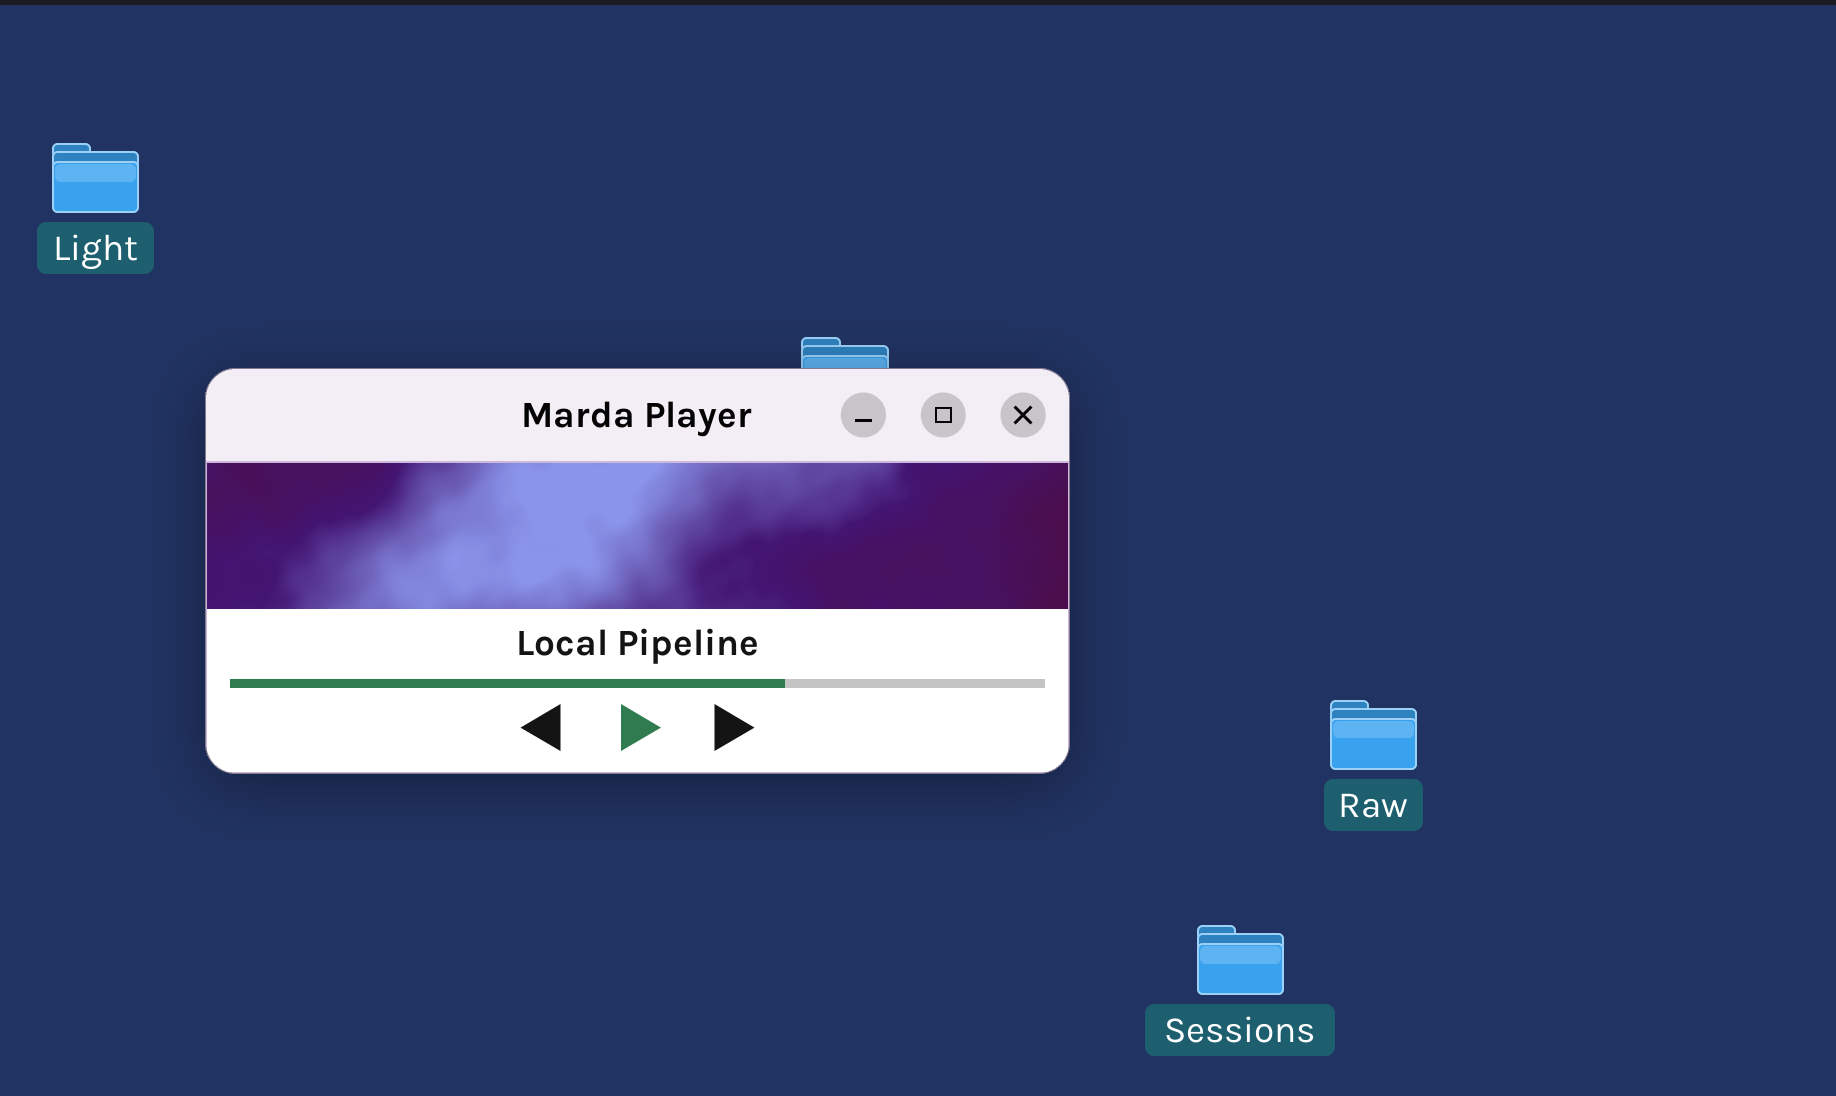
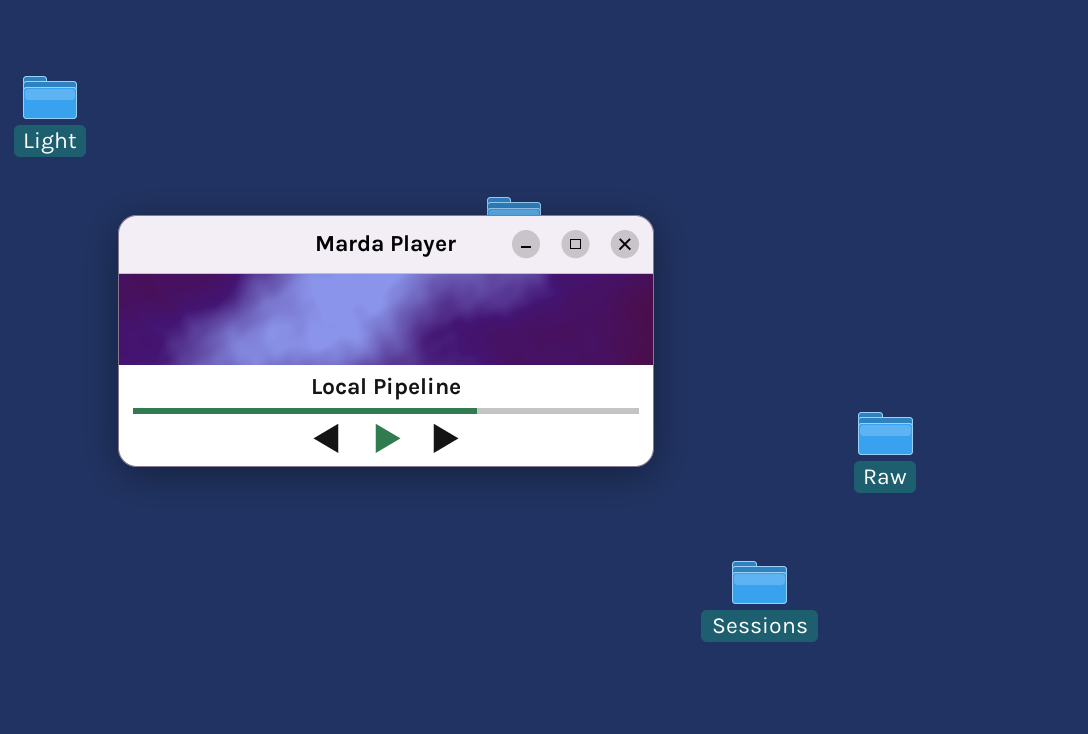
Raw: [1330,700,1417,770] -> [858,412,913,455], moved

